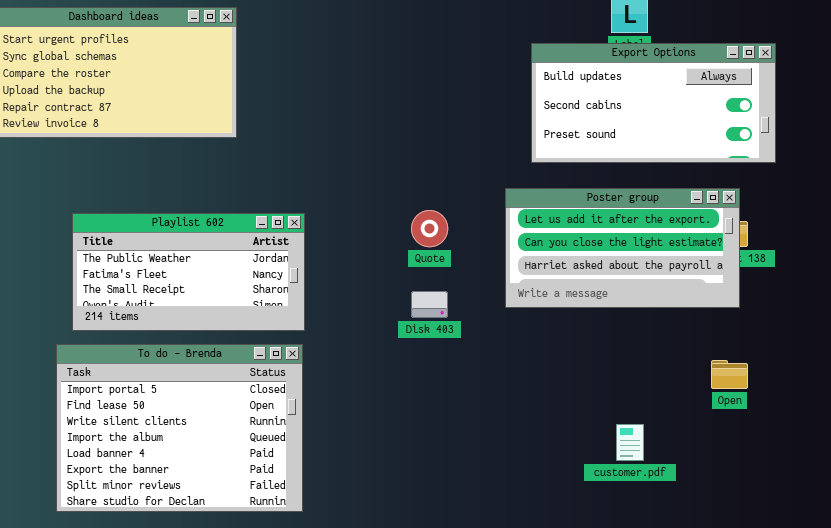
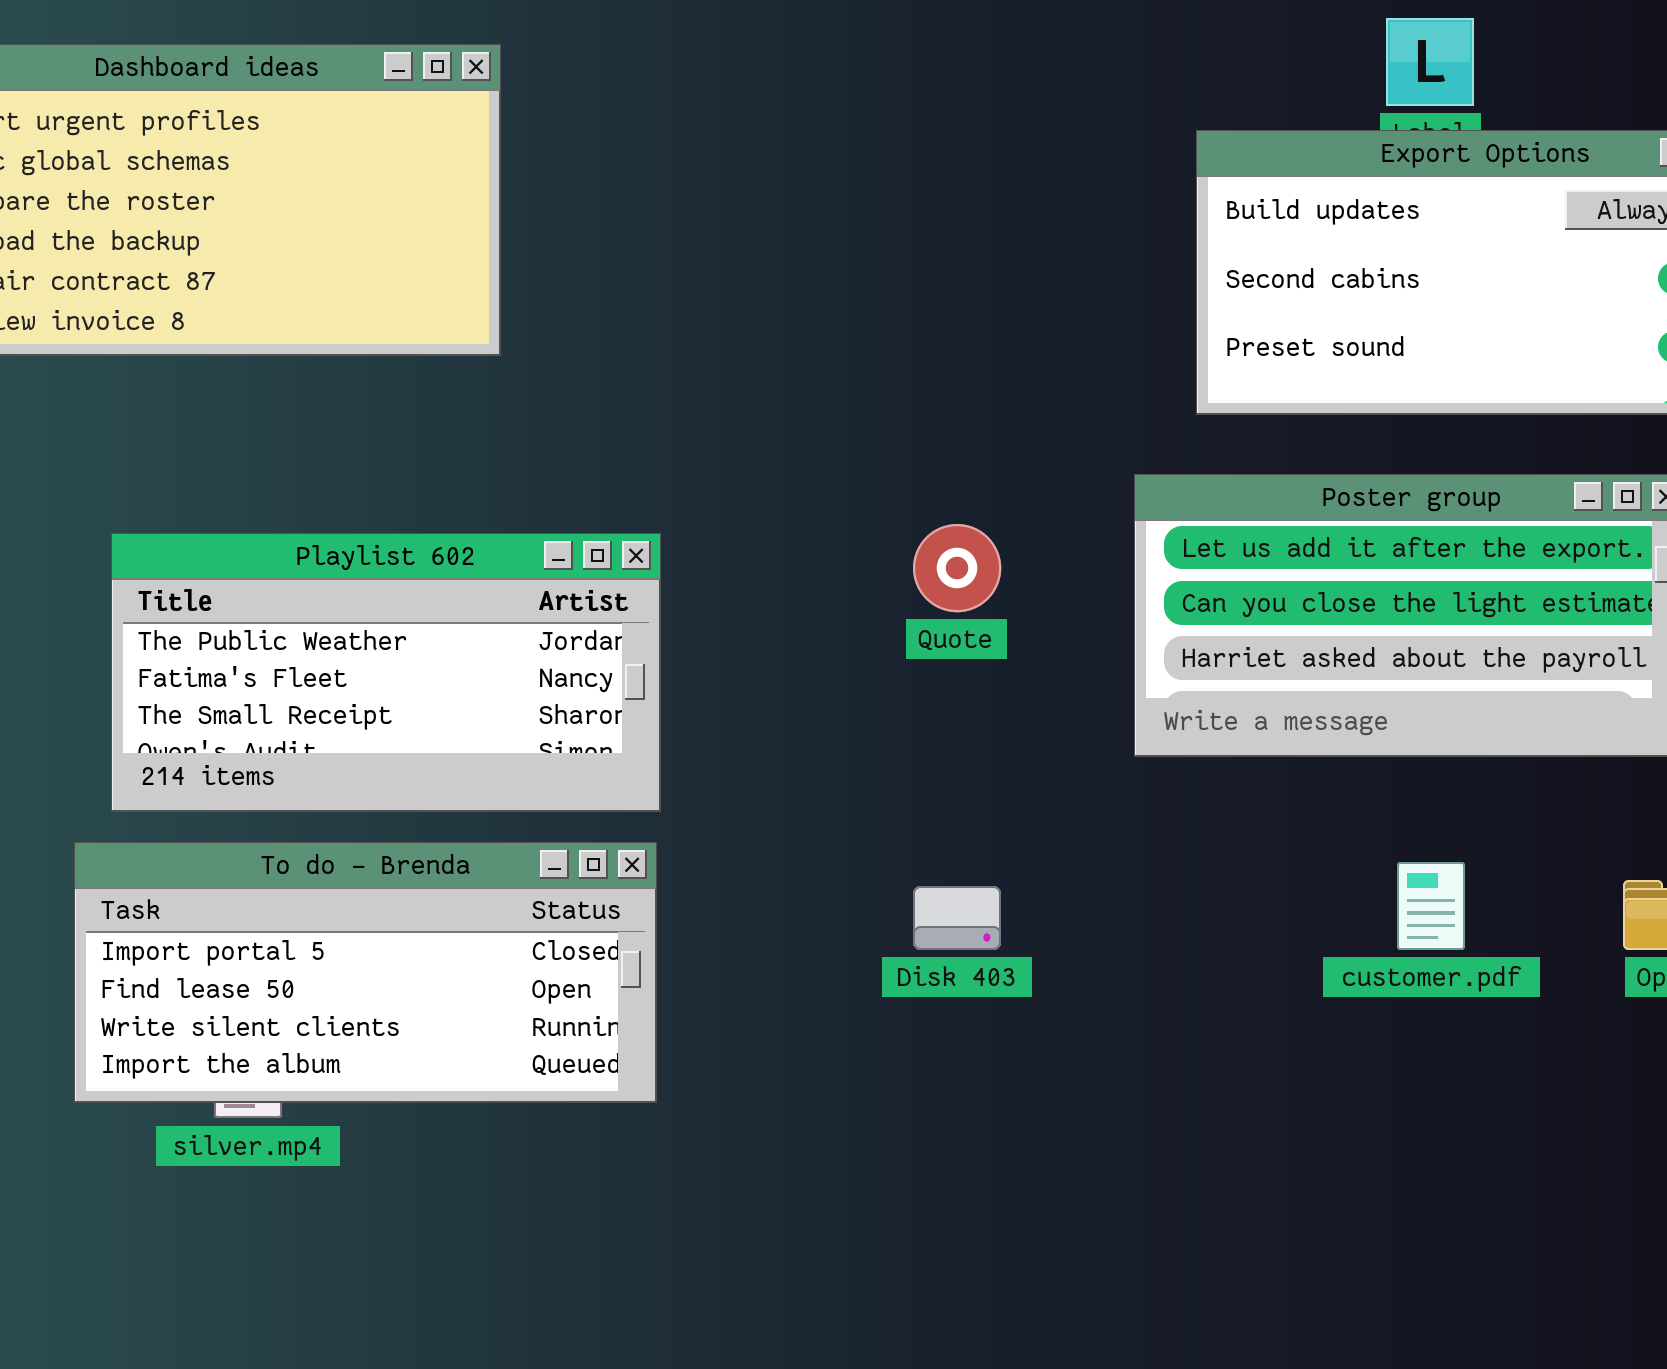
Disk 403: [411,291,448,318] -> [913,886,1001,950], moved
To do - Brenda: [56,344,303,512] -> [74,842,657,1103], resized
customer.pdf: [616,424,644,461] -> [1397,862,1465,950], moved

